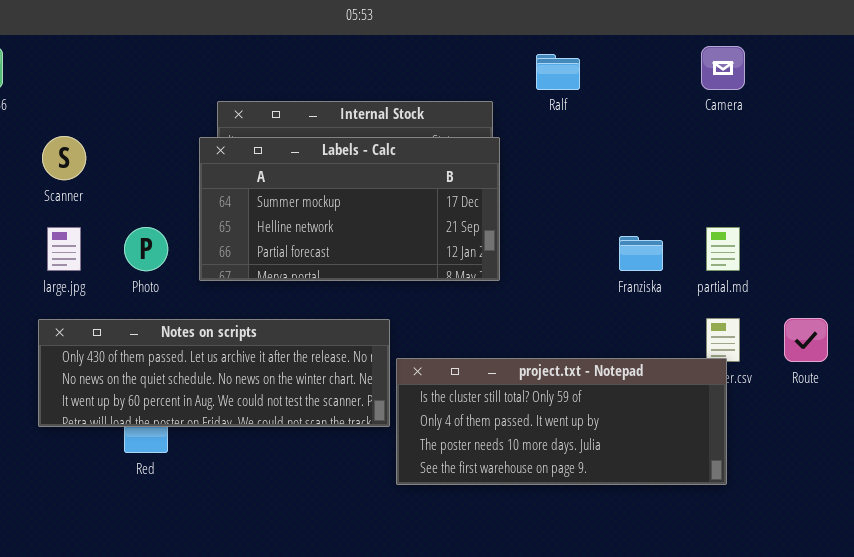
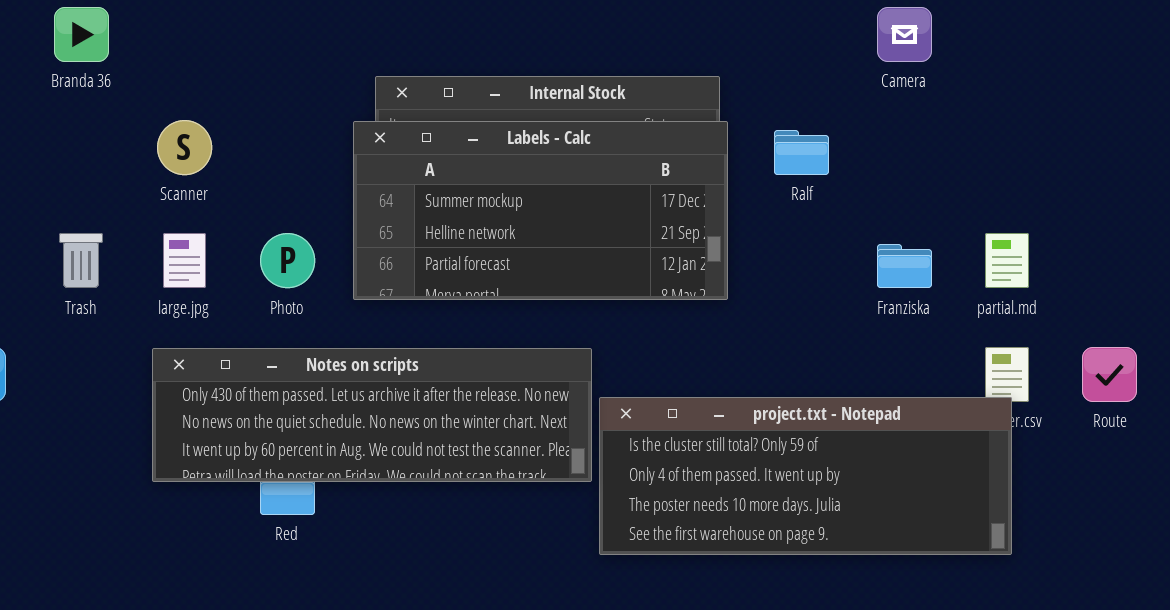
Camera: [701,46,745,90] -> [877,7,932,62], moved
Ralf: [536,54,580,90] -> [774,130,829,175], moved

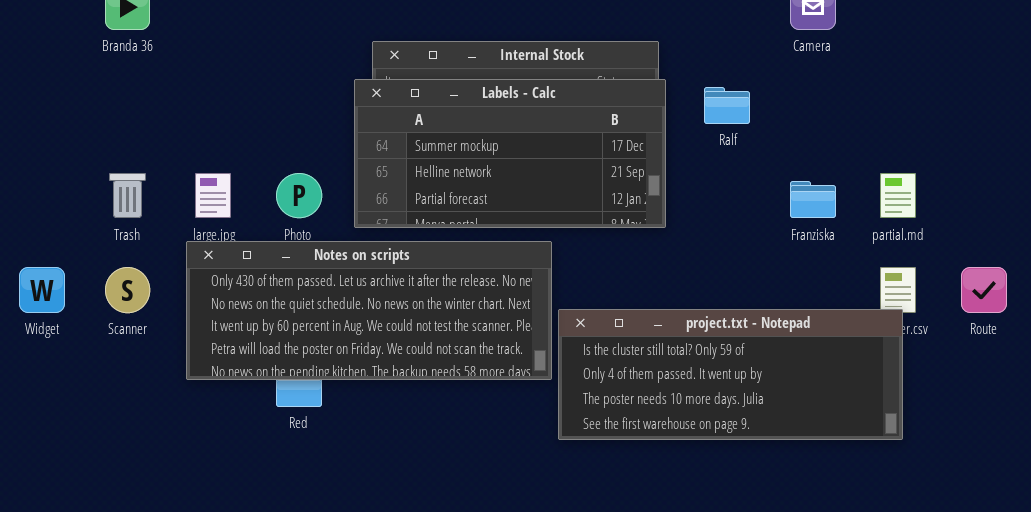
Scanner: [157,120,212,175] -> [105,267,150,313], moved
Notes on scripts: [152,348,592,482] -> [186,241,552,380], resized

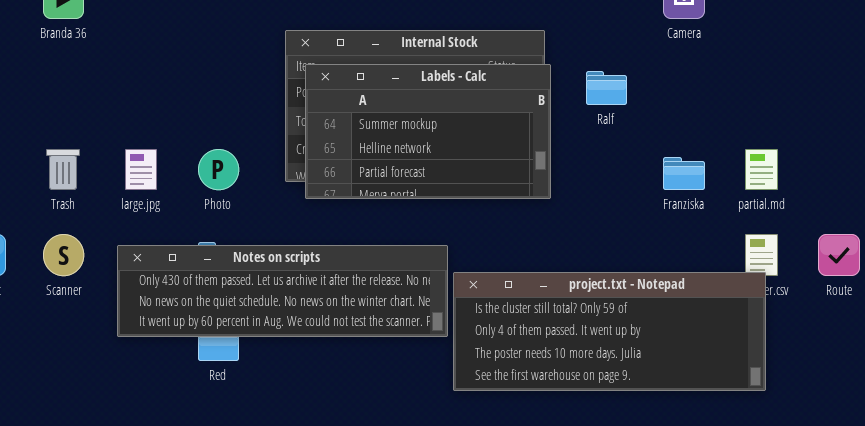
Labels - Calc: [354,79,666,228] -> [305,64,551,199], resized
Notes on scripts: [186,241,552,380] -> [117,245,448,337], resized

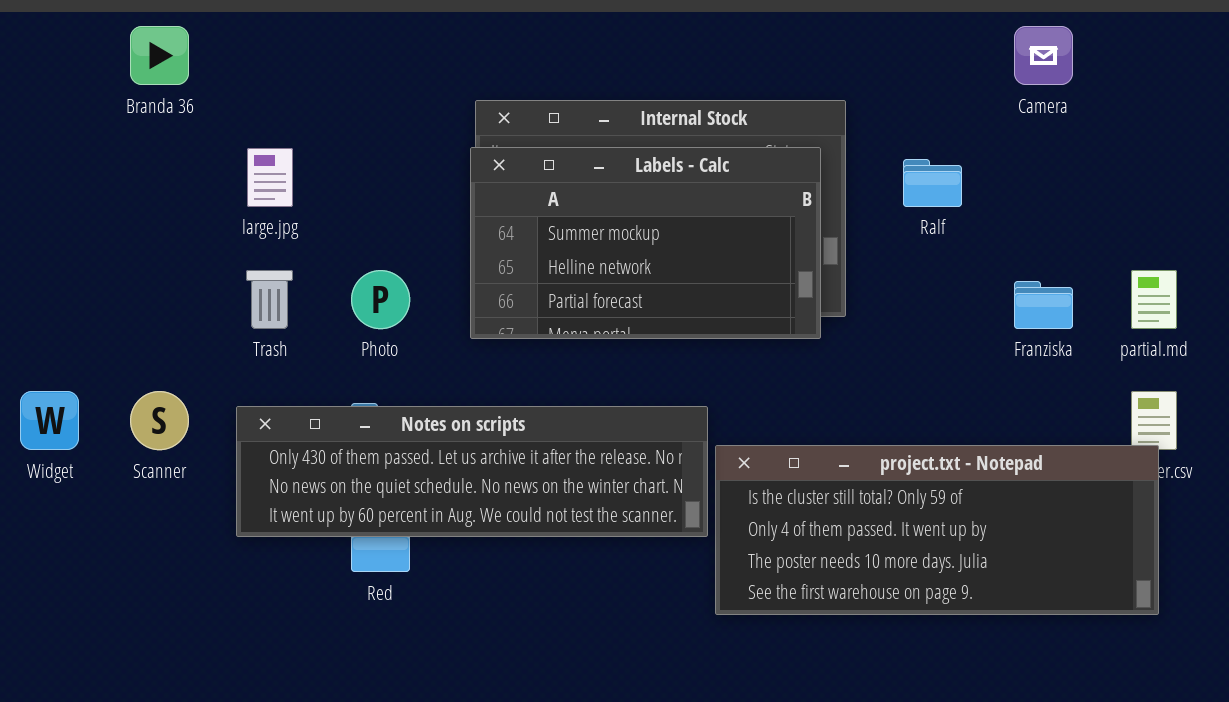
Labels - Calc: [305,64,551,199] -> [470,147,821,339], moved
Trash: [46,149,80,190] -> [246,270,293,329], moved
large.jpg: [125,149,157,190] -> [247,148,293,207], moved

